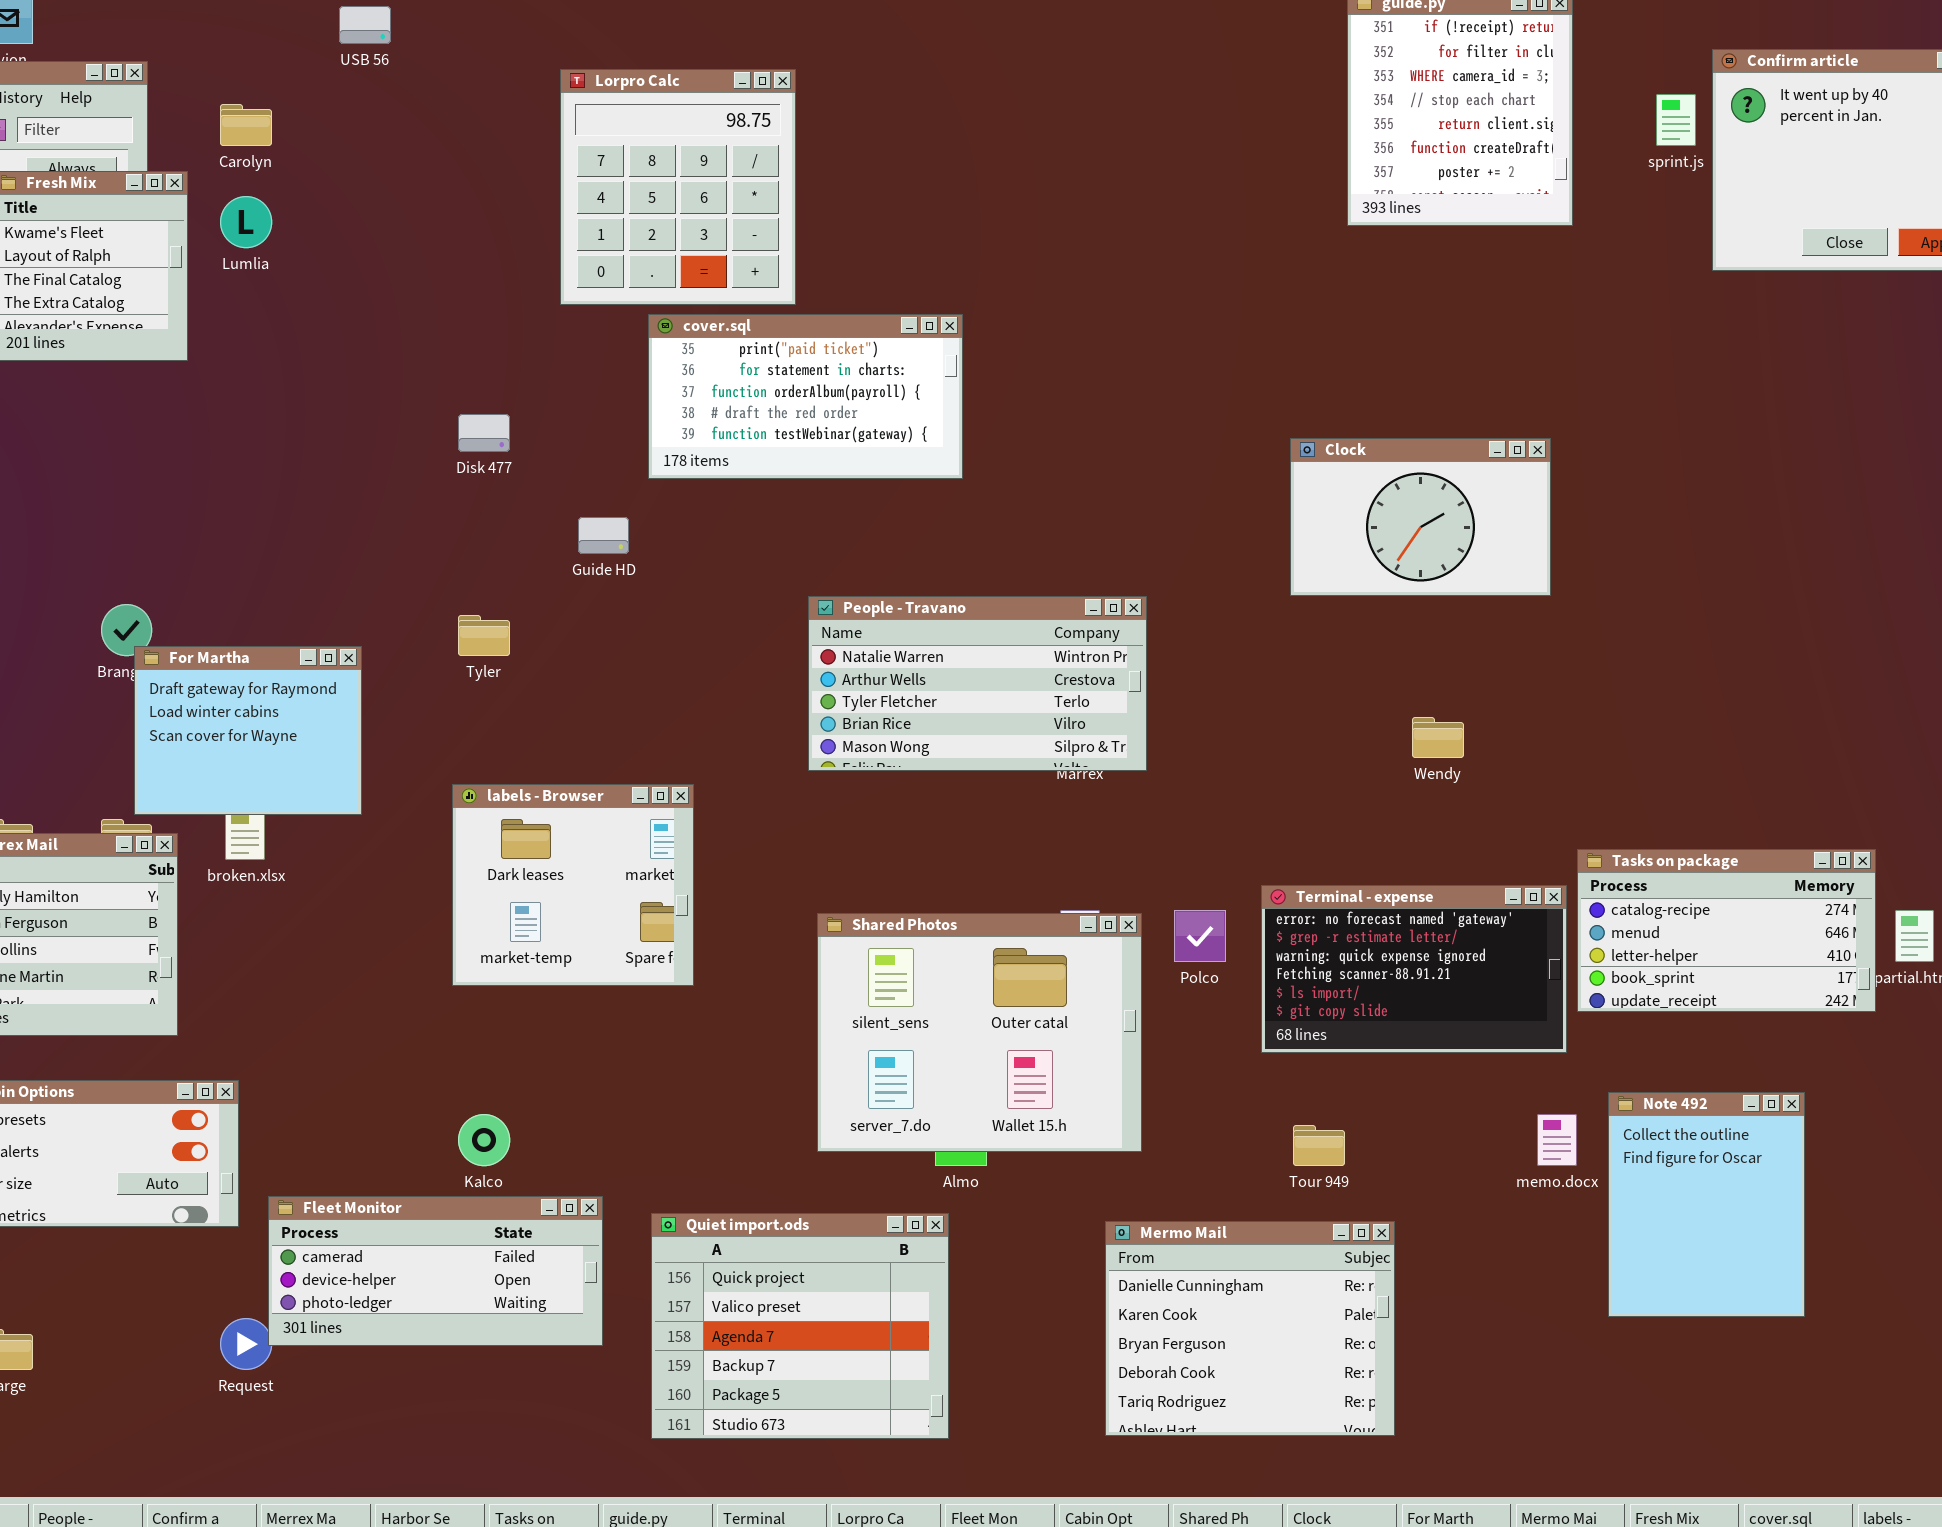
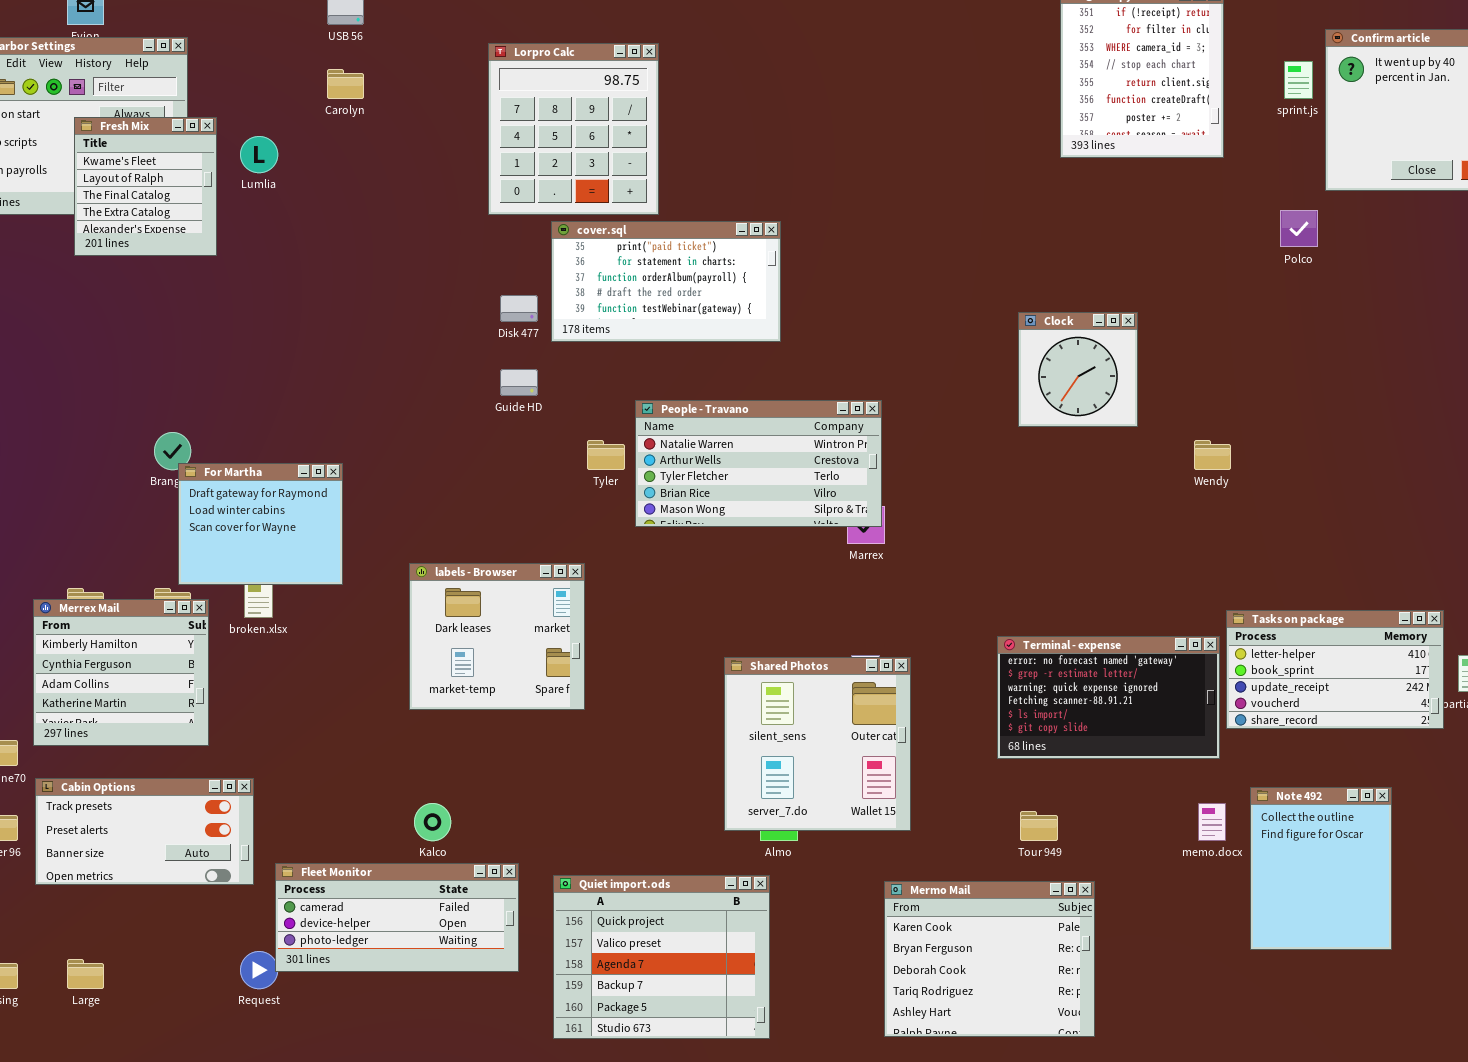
Carolyn: [220,104,272,146] -> [327,69,364,99], moved
Disk 477: [458,414,510,452] -> [500,295,538,322], moved
Clock: [1290,438,1551,596] -> [1018,312,1138,427], resized
People - Travano: [808,596,1147,771] -> [635,400,882,527], moved
Tyler: [458,615,510,656] -> [587,440,625,470], moved
Wendy: [1412,717,1464,758] -> [1194,440,1231,470], moved
Tasks on package: [1577,849,1876,1012] -> [1226,610,1444,729], scrolled down 2 rows
Polco: [1174,910,1226,962] -> [1280,210,1318,247], moved
Shared Photos: [817,913,1142,1152] -> [724,657,911,831], resized
Mermo Mail: [1105,1221,1395,1436] -> [884,881,1095,1037], scrolled down 1 row

